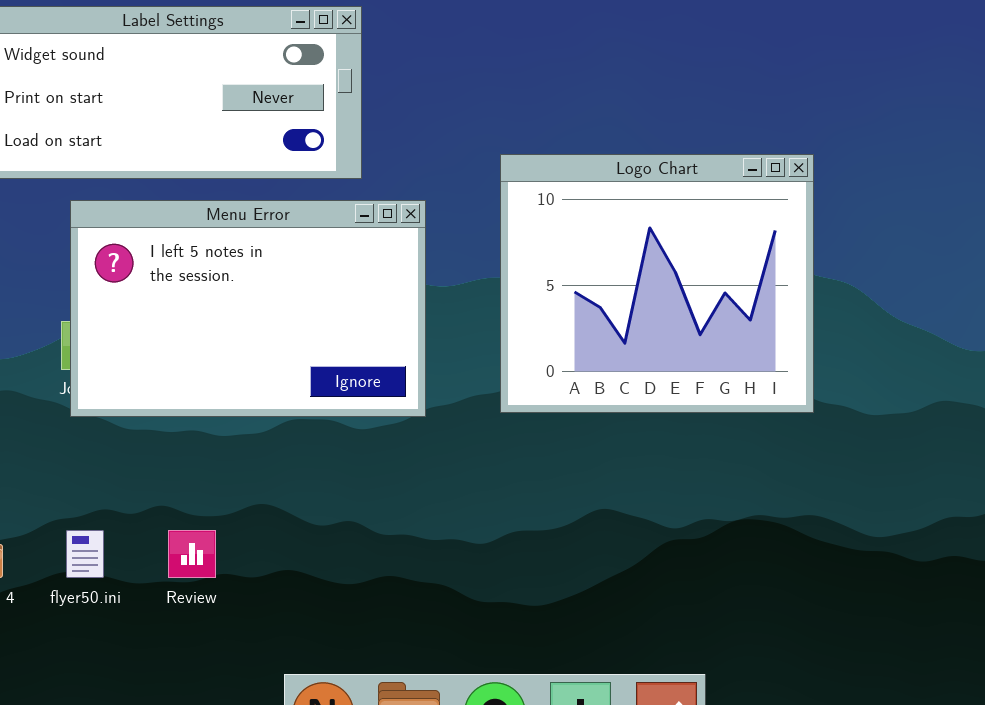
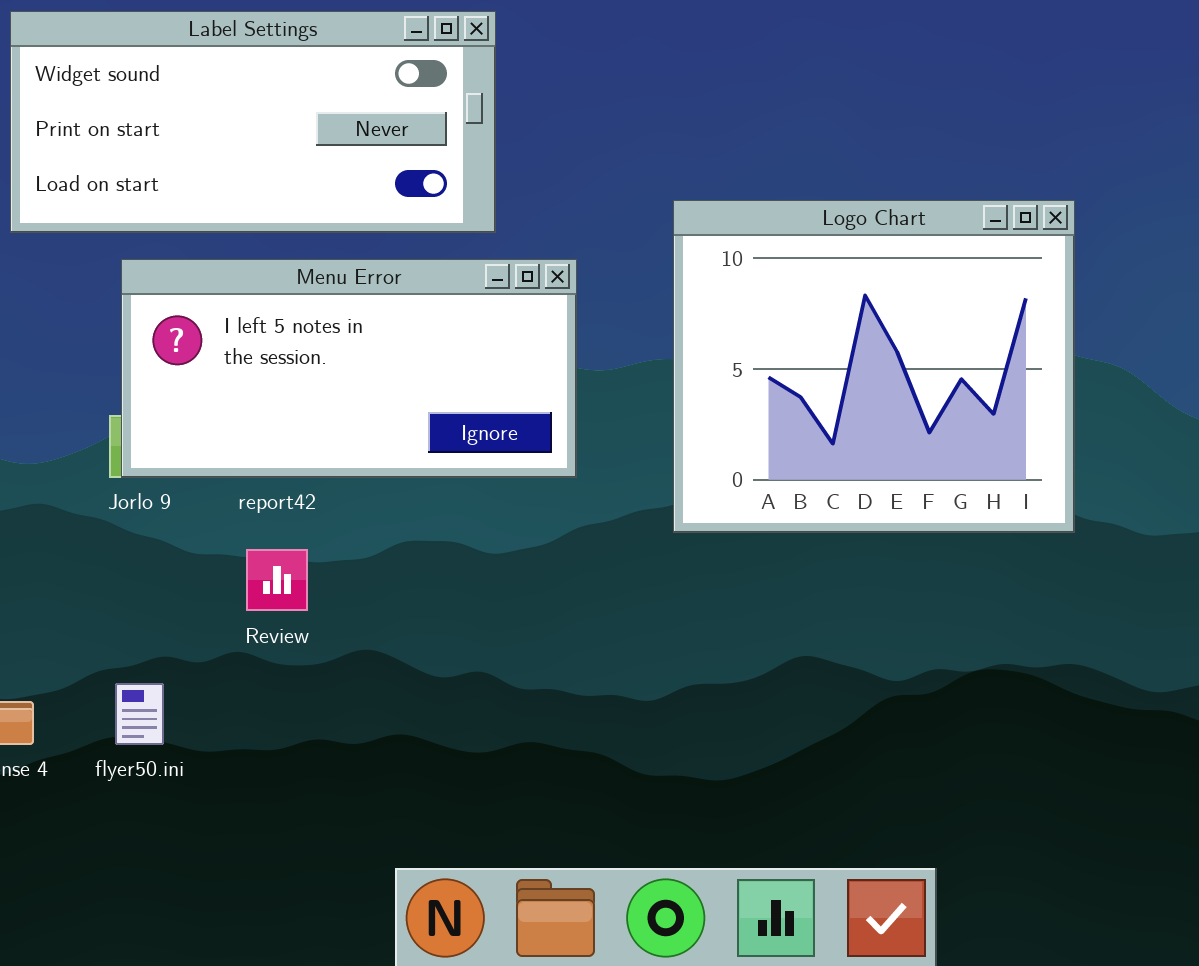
Menu Error: [70,200,426,417] -> [121,259,577,478], resized
Review: [168,530,216,578] -> [246,549,308,611], moved

